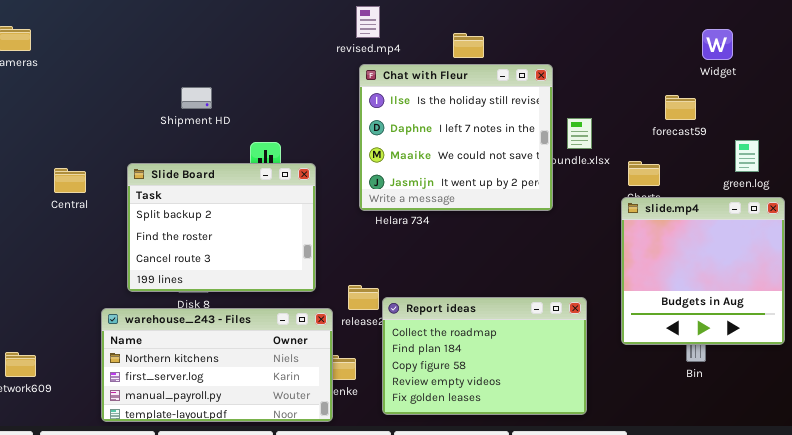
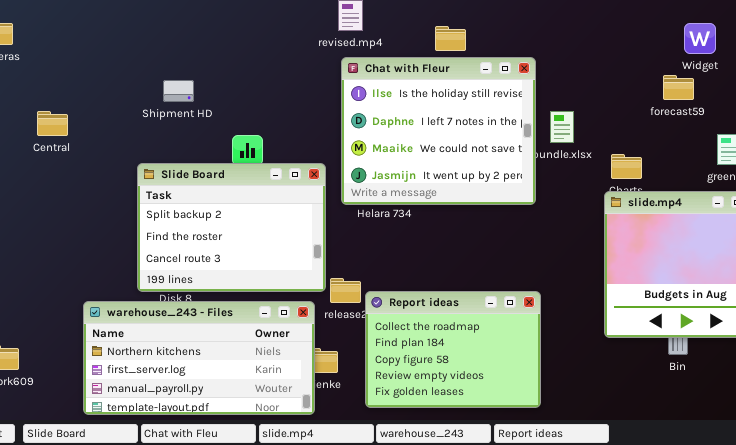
forecast59: [665,95,696,120] -> [663,75,694,100], moved
Slide Board: [127,163,316,292] -> [137,163,326,292], moved
Central: [54,168,86,193] -> [37,111,68,136], moved
Report ideas: [382,297,587,415] -> [365,291,541,408], resized

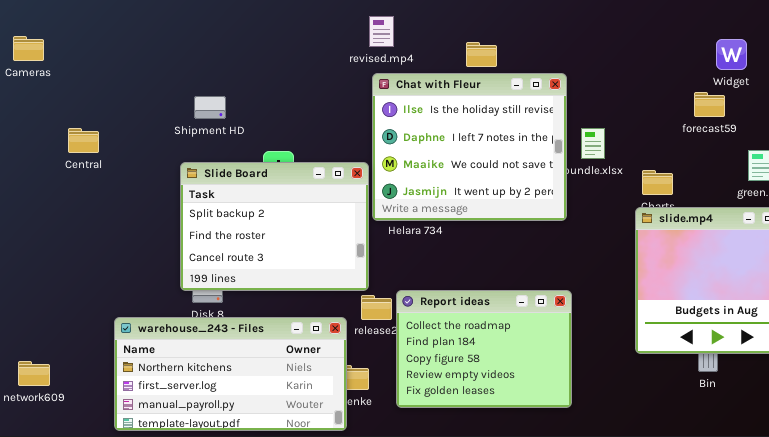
Slide Board: [137,163,326,292] -> [180,162,369,291], moved
Report ideas: [365,291,541,408] -> [396,290,572,408], moved

